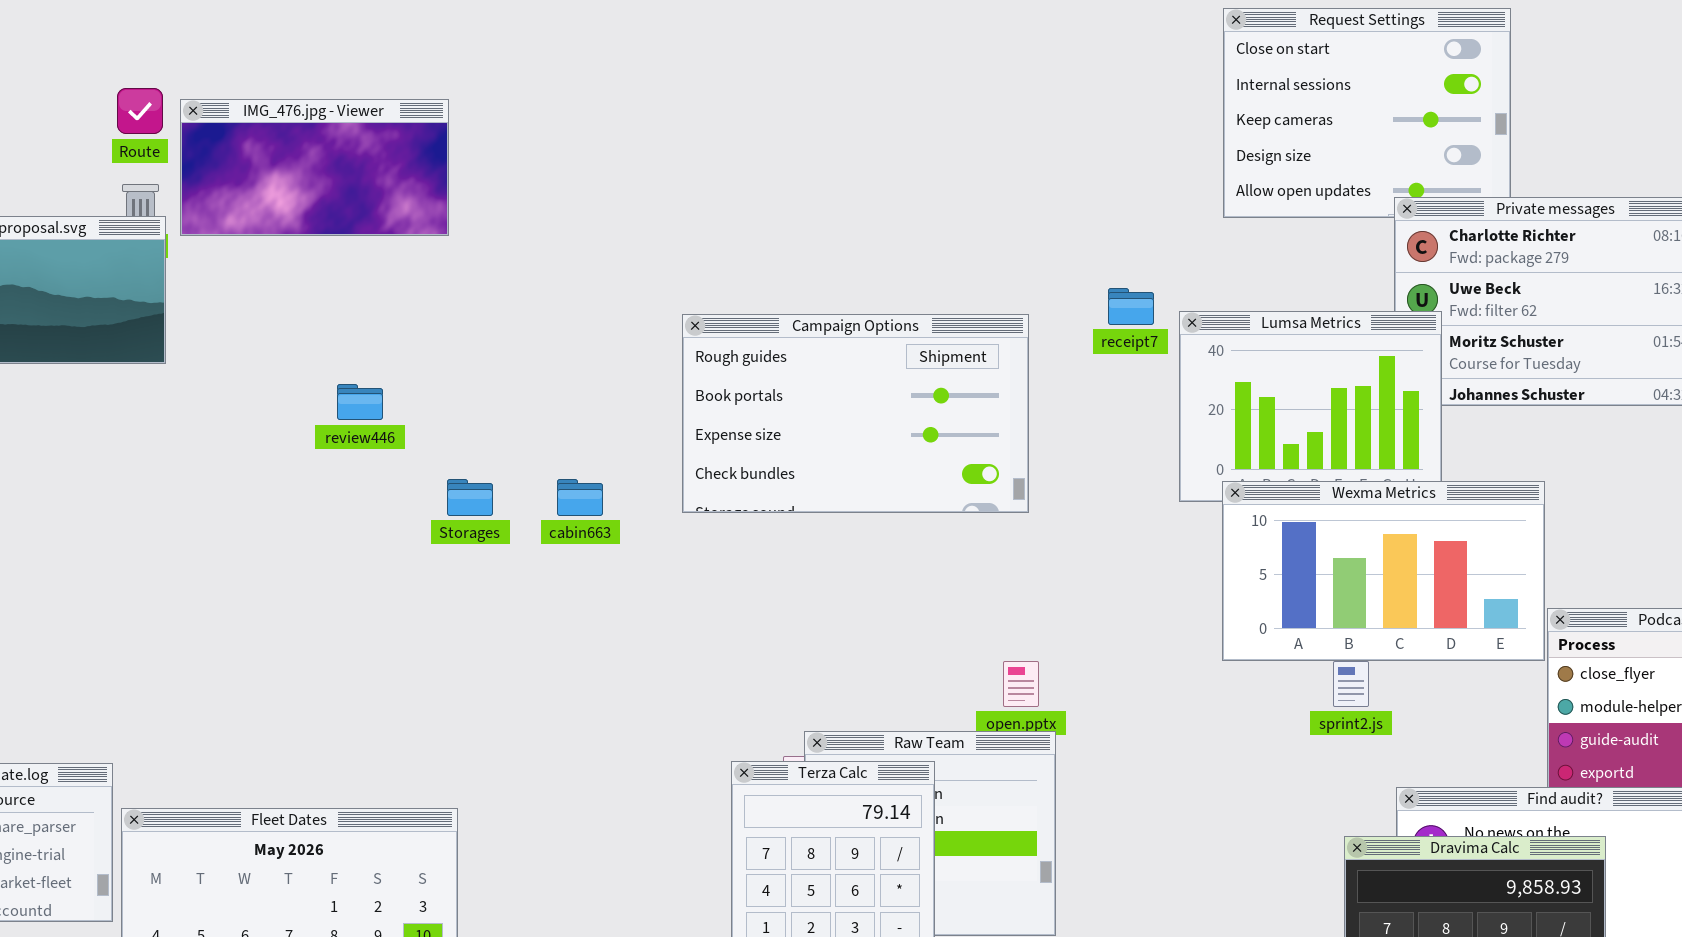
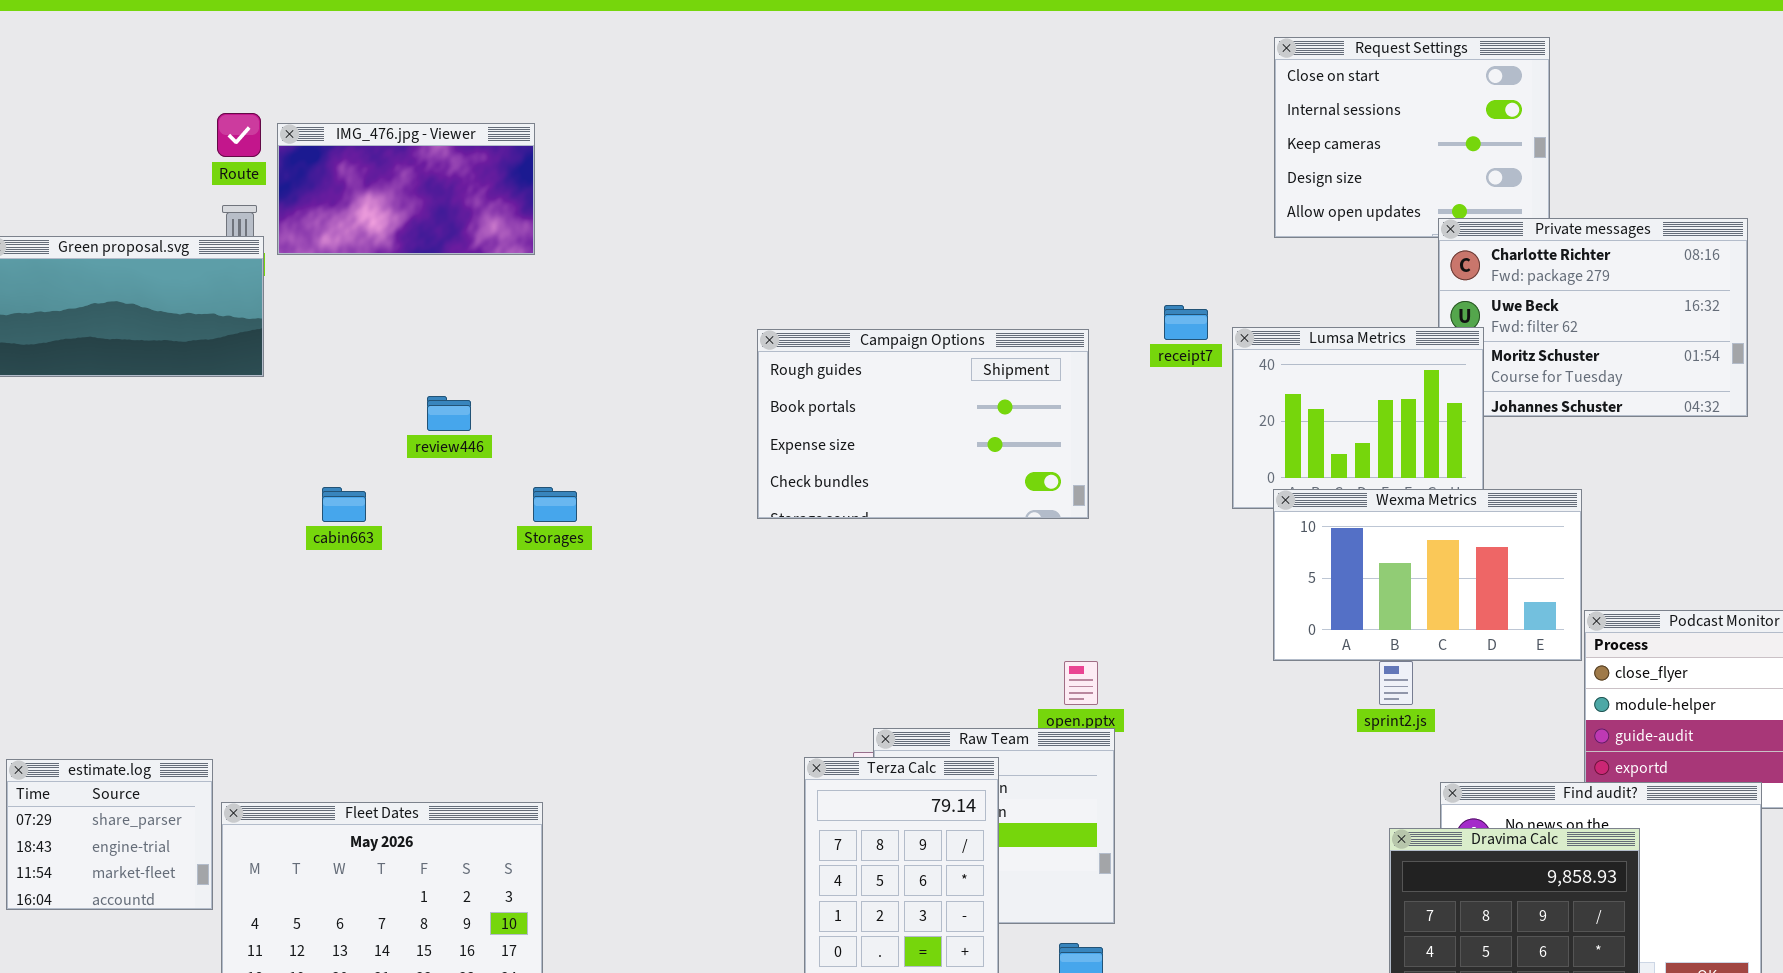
cabin663: [557,479,603,516] -> [322,487,366,522], moved

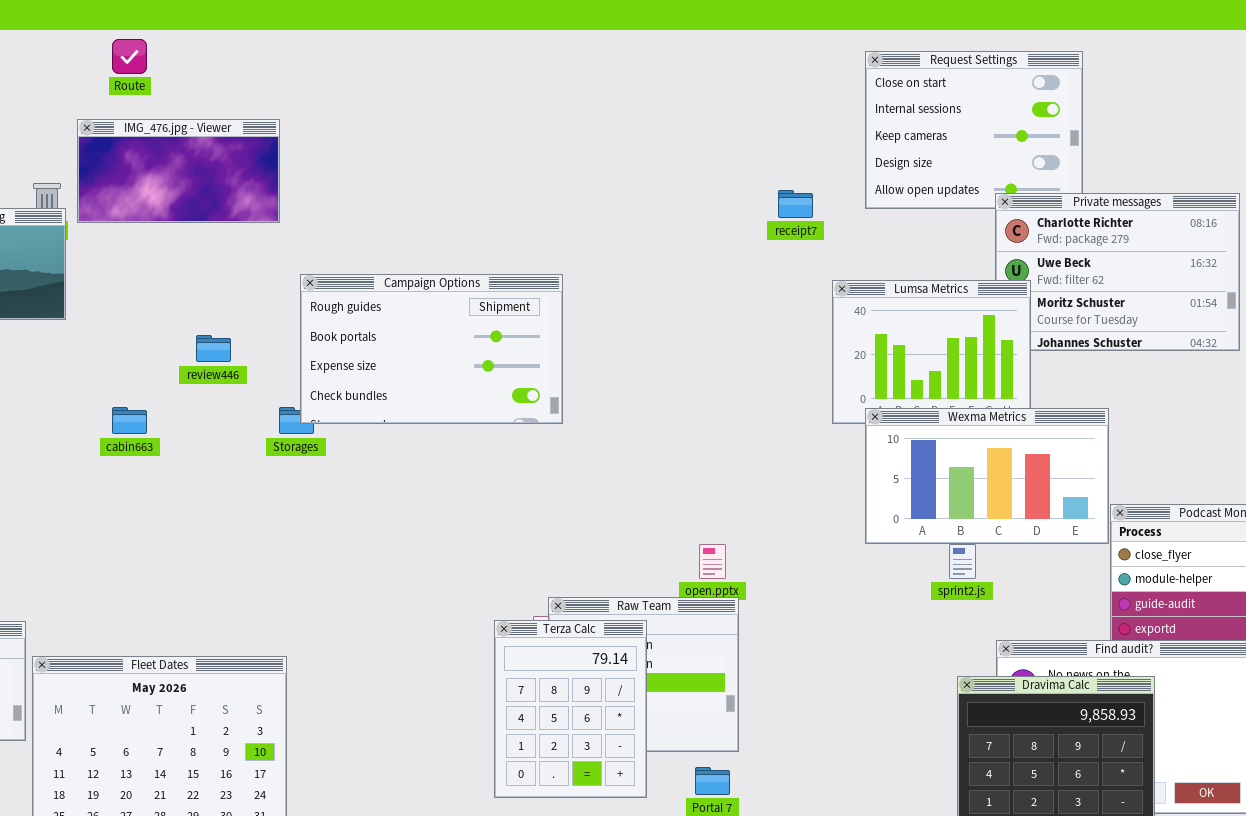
Route: [217,113,261,157] -> [112,39,147,74], moved
receipt7: [1164,305,1208,340] -> [778,190,813,218], moved
Campaign Options: [757,329,1089,519] -> [300,274,563,424], moved

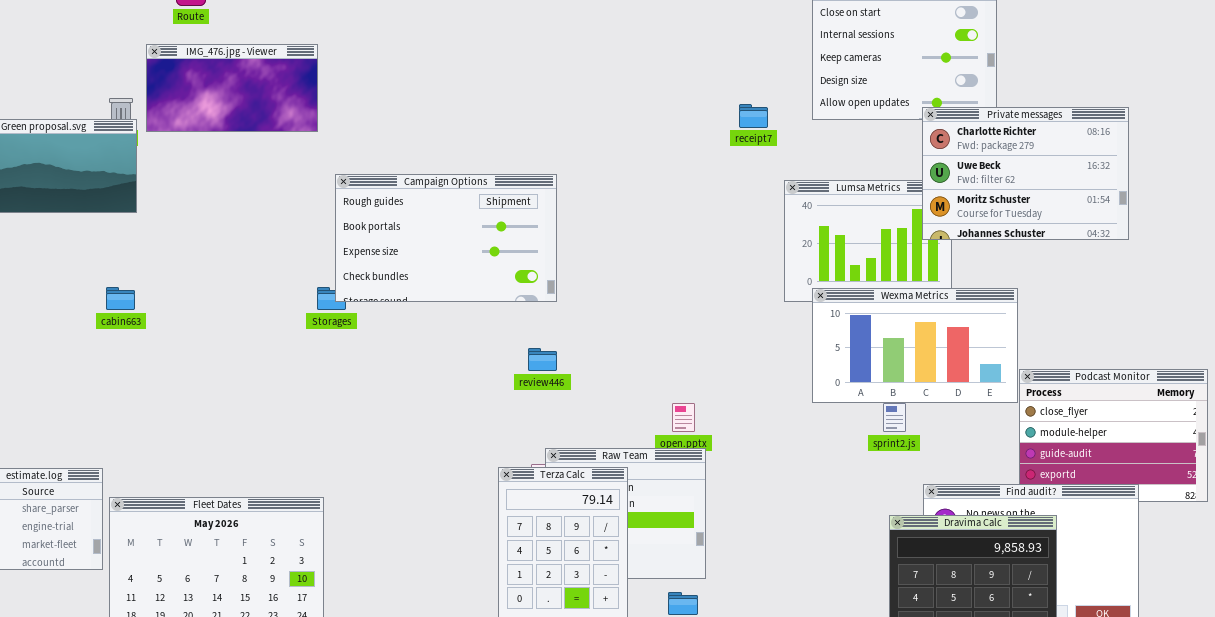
Private messages: [995,193,1240,351] -> [922,107,1129,240], raised
review446: [196,335,231,362] -> [528,348,557,371], moved
cabin663: [112,407,147,434] -> [106,287,135,310], moved

